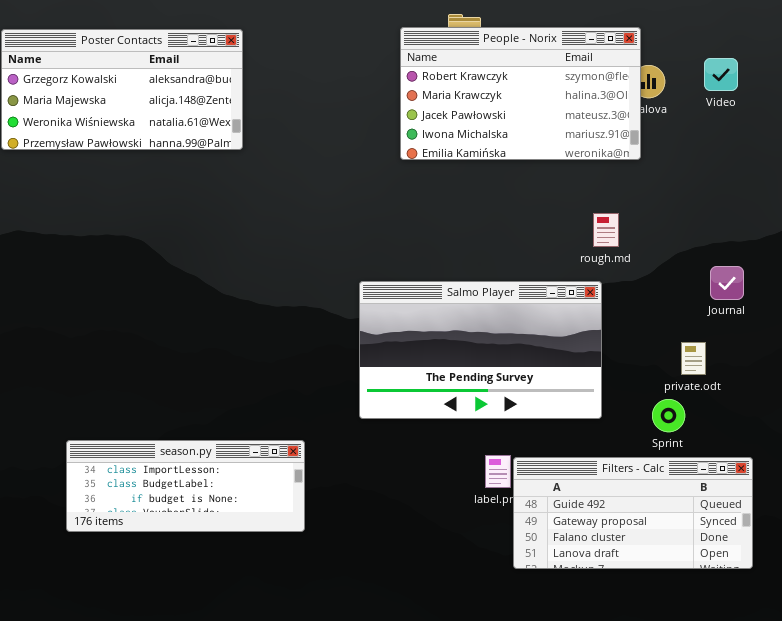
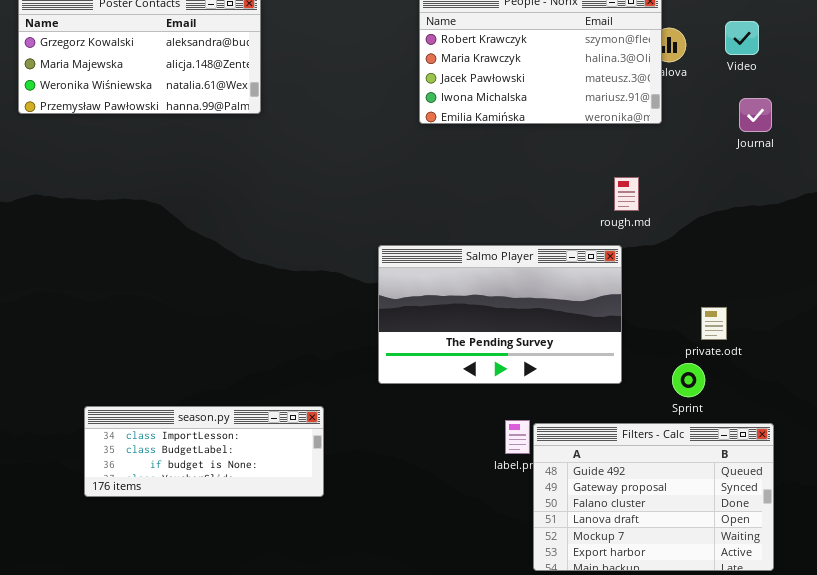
Journal: [710,266,744,300] -> [739,98,772,132], moved
Filters - Calc: [513,457,753,569] -> [533,423,774,571], resized

